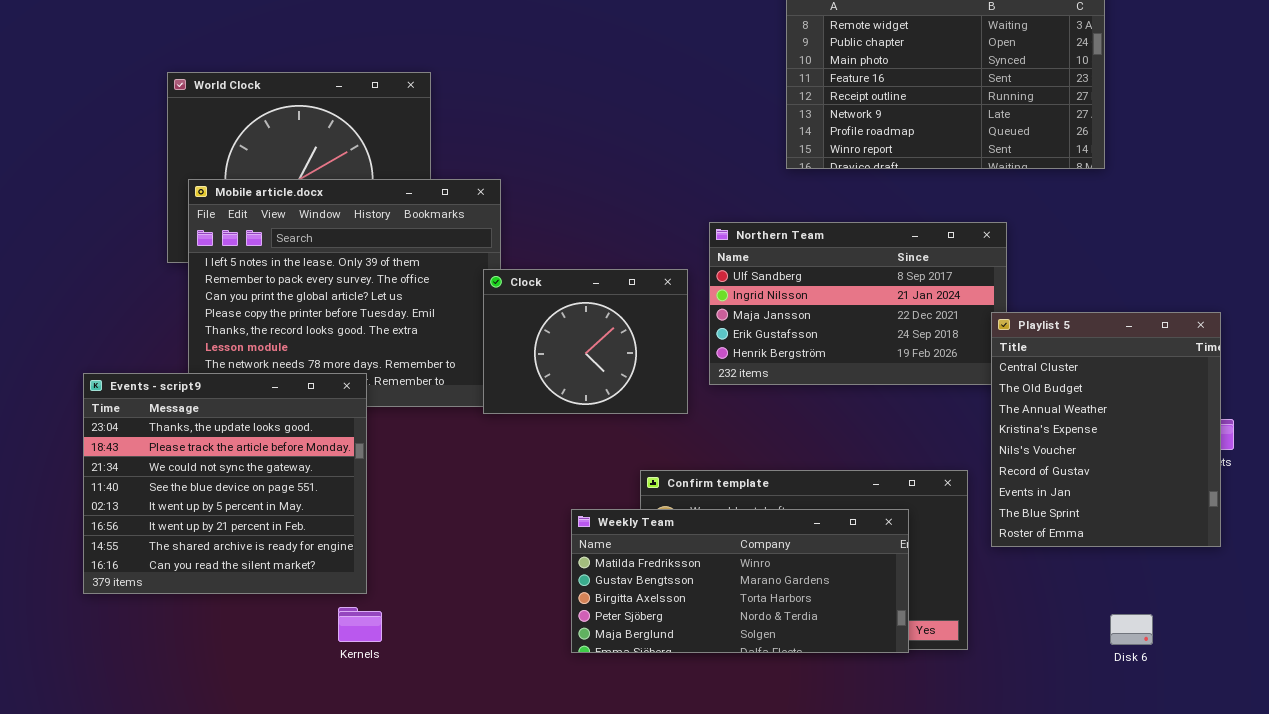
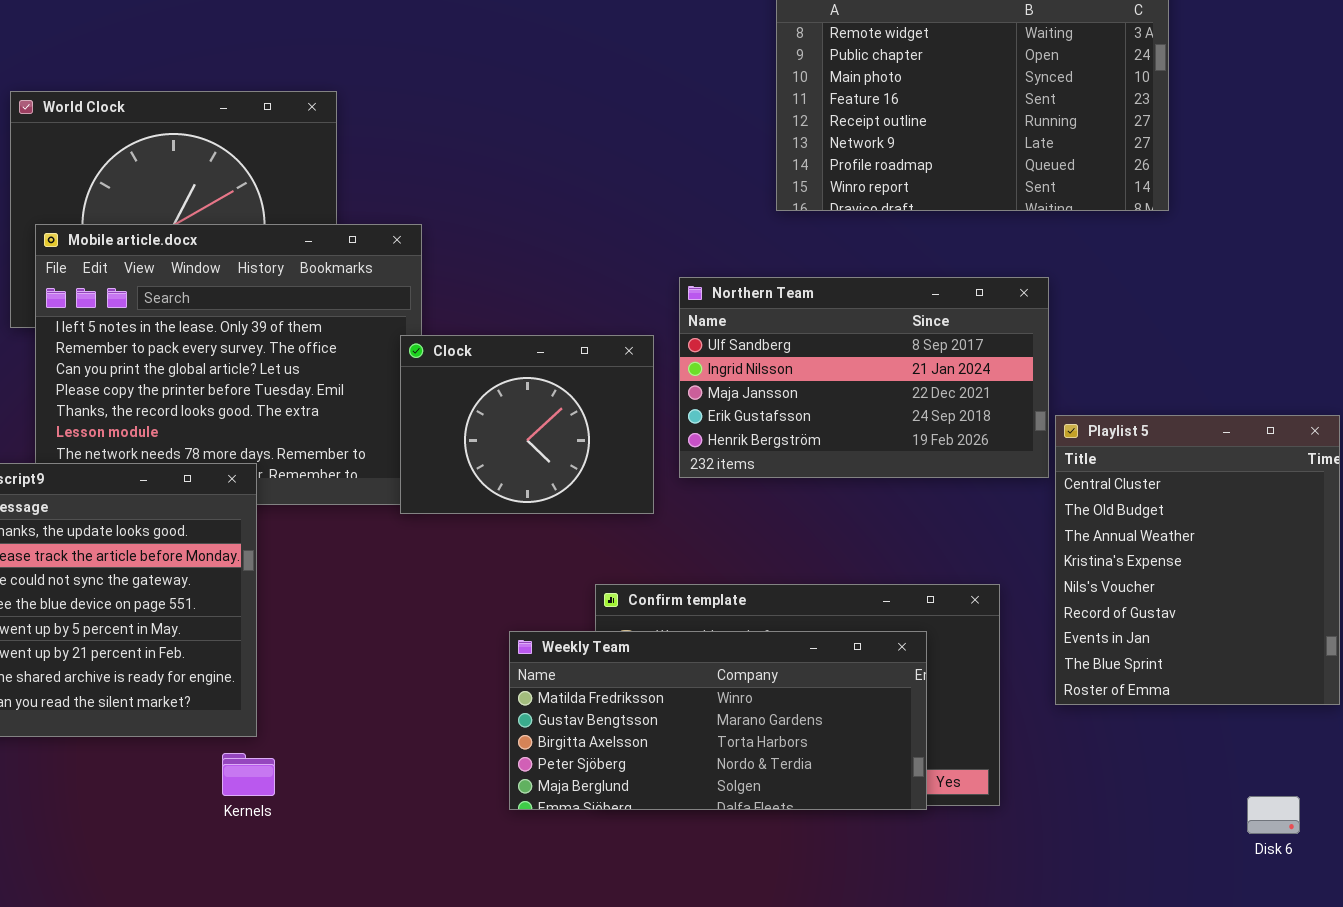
Playlist 5: [991,312,1221,547] -> [1055,415,1340,705], moved
Disk 6: [1110,614,1153,645] -> [1247,796,1300,834], moved

